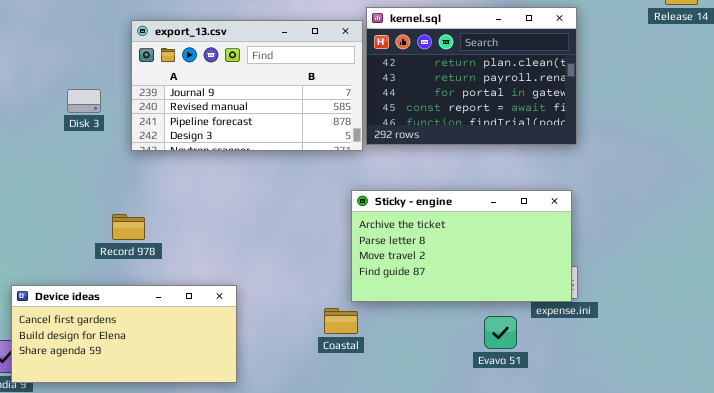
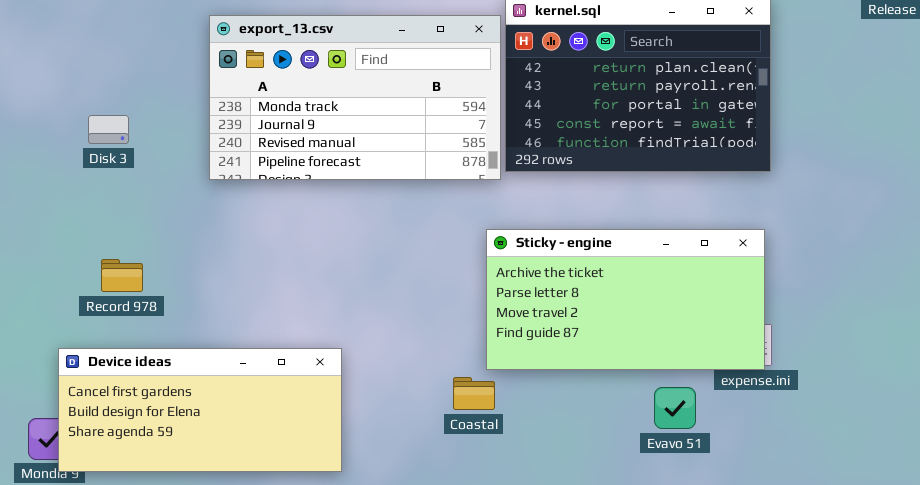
export_13.csv: [131,20,363,151] -> [209,15,501,180], scrolled up 1 row
Disk 3: [67,89,101,113] -> [88,115,129,144], moved
Record 978: [112,214,145,240] -> [101,259,143,292], moved

